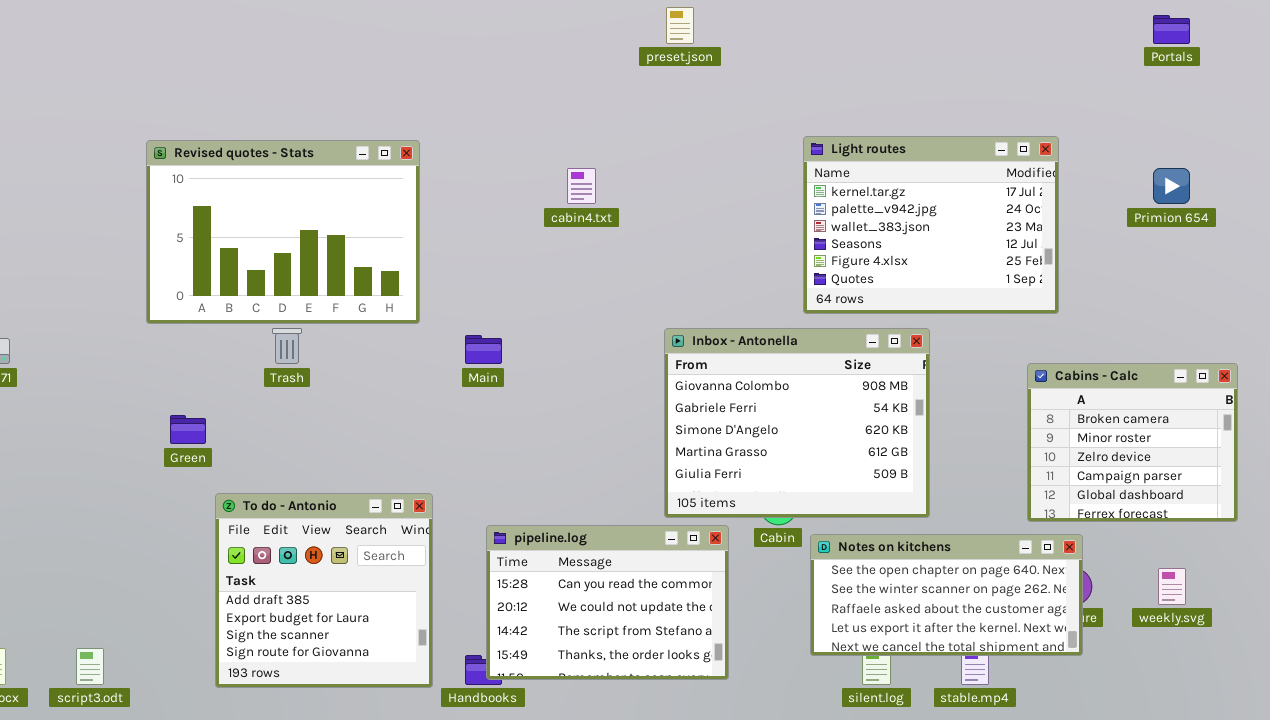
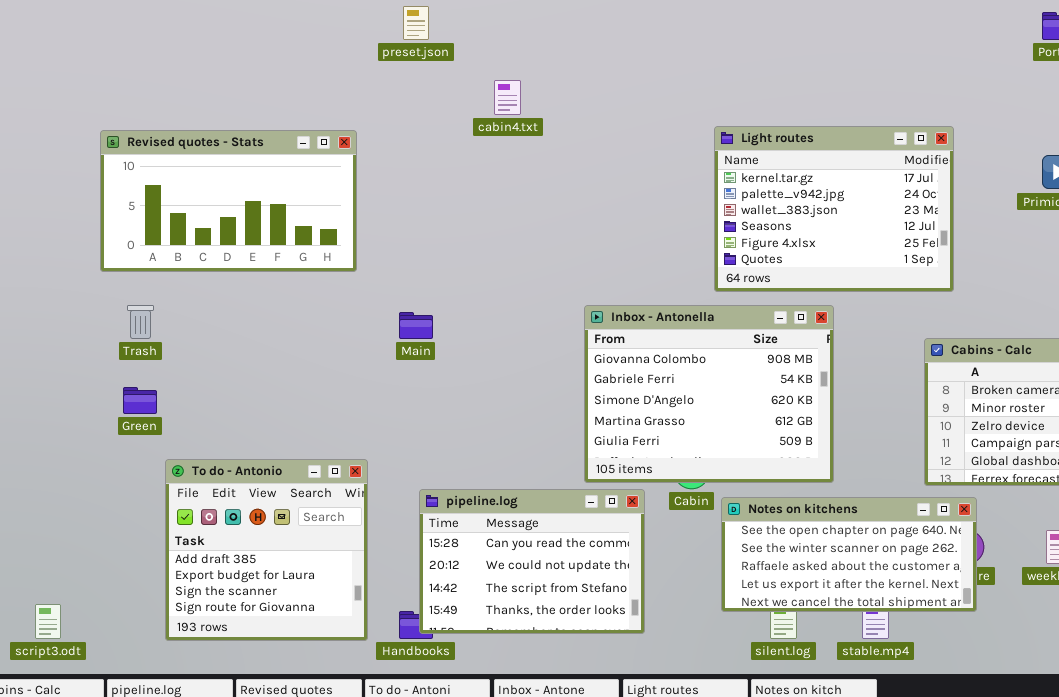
preset.json: [666,7,694,44] -> [403,6,429,40], moved
Revised quotes - Stats: [146,140,420,324] -> [100,130,357,272], resized
cabin4.txt: [567,168,596,204] -> [494,80,521,115], moved
Trash: [272,328,302,364] -> [127,305,154,339], moved

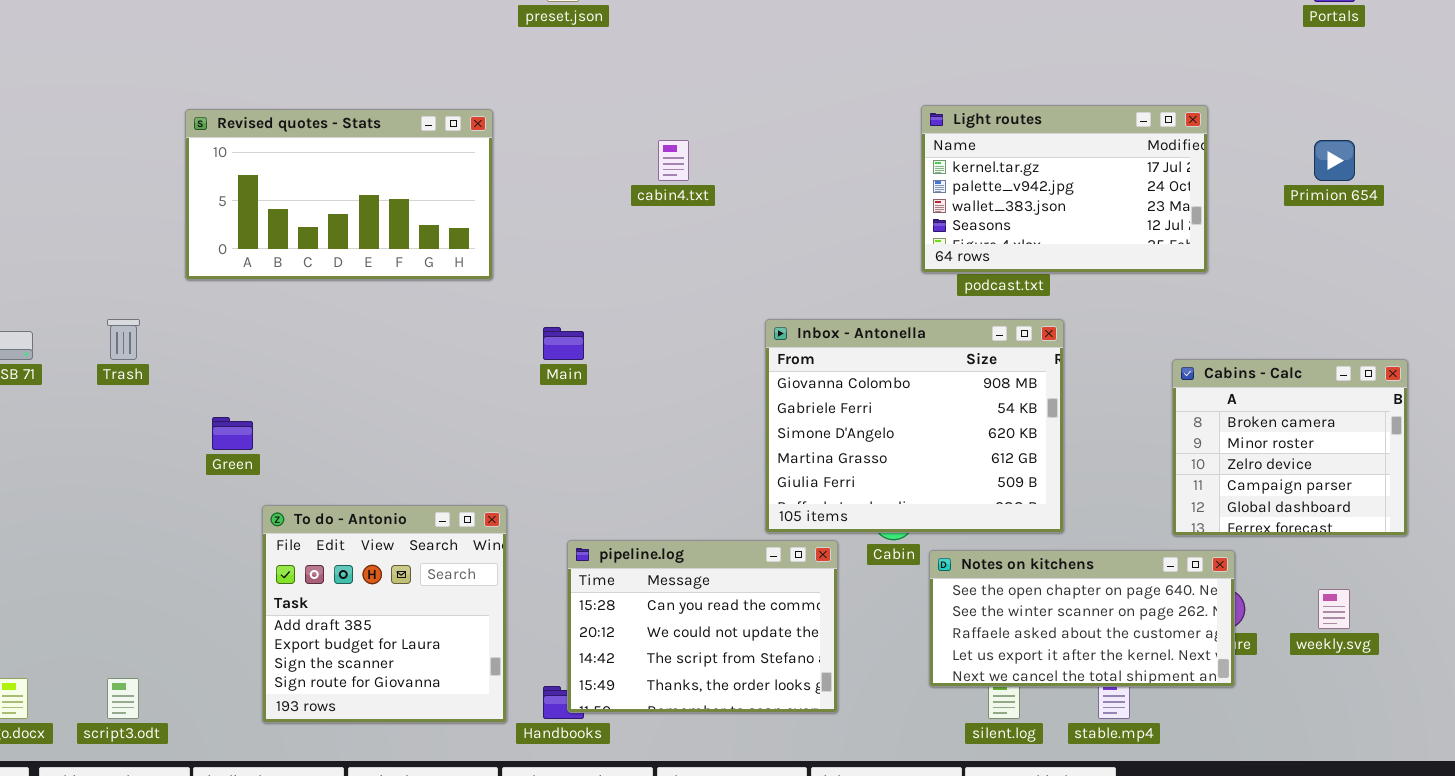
cabin4.txt: [494,80,521,115] -> [658,140,689,181], moved
Light routes: [714,126,954,292] -> [921,105,1208,273], resized
Trash: [127,305,154,339] -> [107,319,140,360], moved

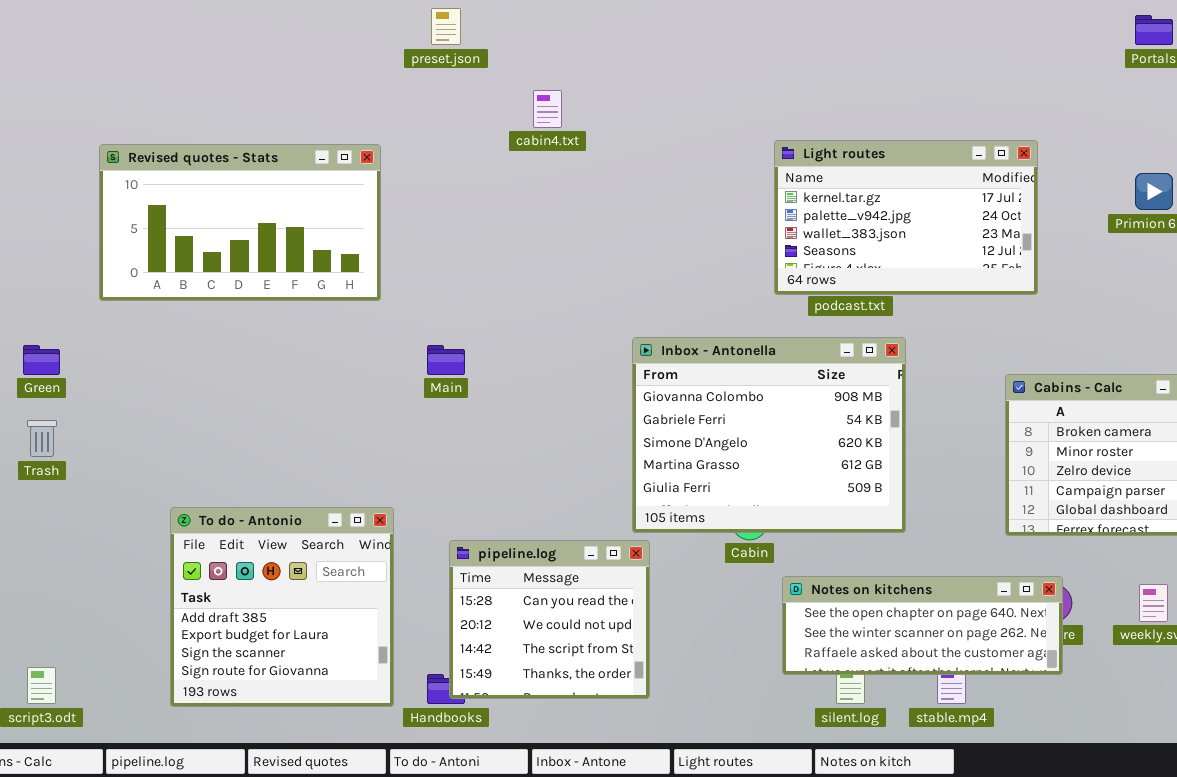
cabin4.txt: [658,140,689,181] -> [533,90,562,128], moved
Trash: [107,319,140,360] -> [27,420,57,457], moved
Green: [212,417,253,450] -> [23,345,60,375], moved
pipeline.log: [567,540,838,713] -> [449,540,650,699], resized
Notes on kitchens: [929,550,1235,687] -> [782,576,1063,675], resized

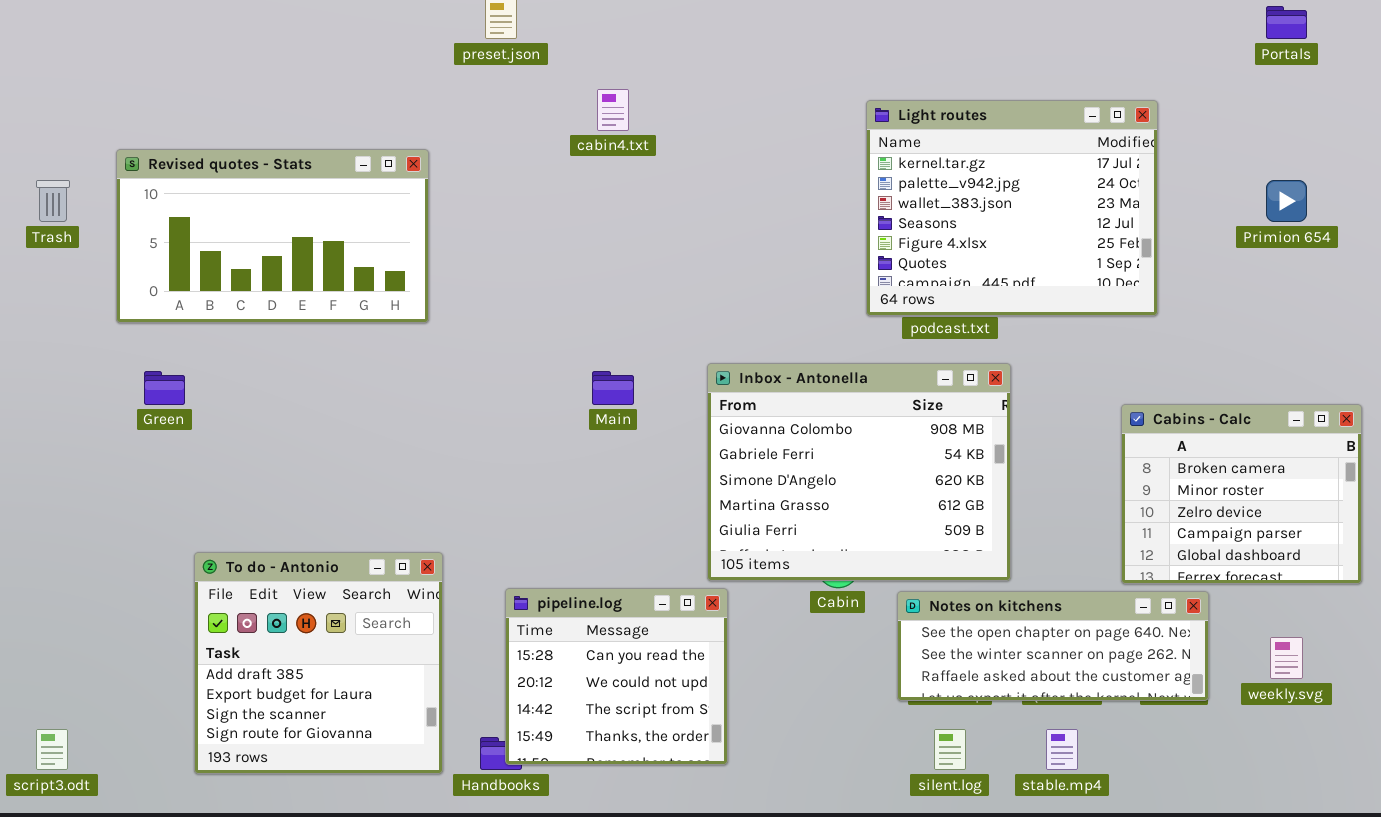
Light routes: [774,140,1038,295] -> [866,100,1158,316], resized
Green: [23,345,60,375] -> [144,371,185,405], moved
Main: [427,345,465,375] -> [592,371,634,405], moved
Trash: [27,420,57,457] -> [36,180,70,222], moved
Notes on kitchens: [782,576,1063,675] -> [897,591,1209,701], moved

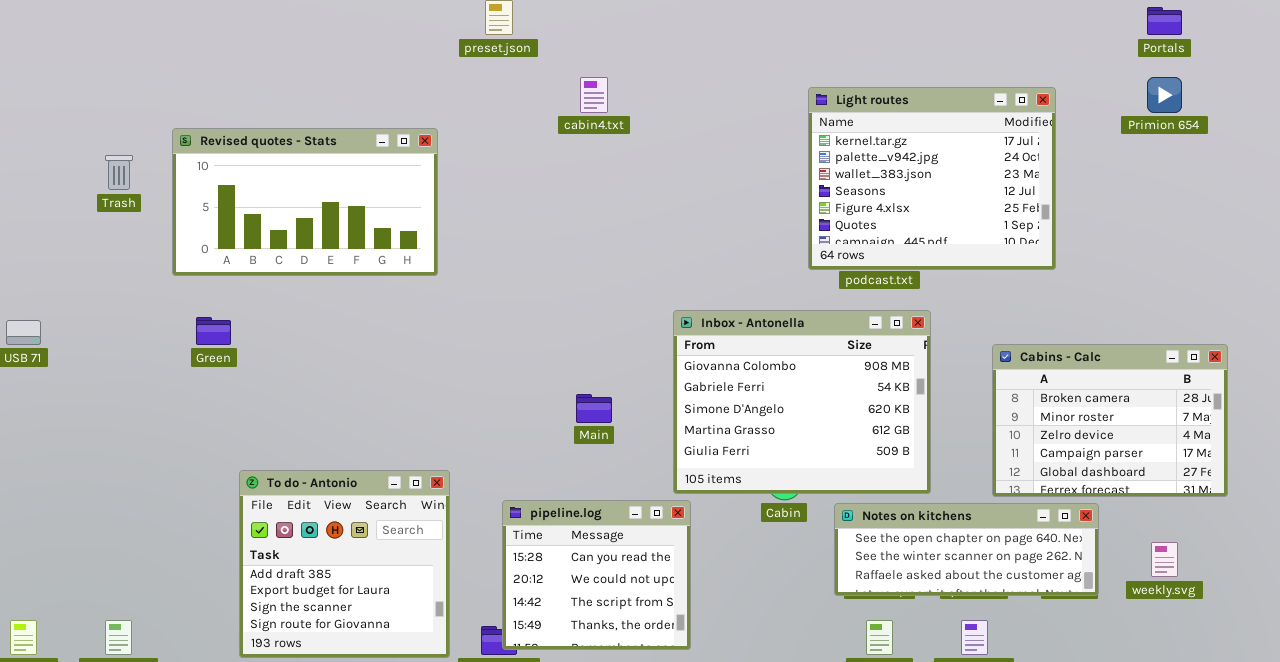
Primion 654: [1266,180,1307,222] -> [1147,77,1182,113], moved
Main: [592,371,634,405] -> [576,394,612,423], moved
Cabins - Calc: [1121,404,1362,584] -> [992,344,1228,497], resized

